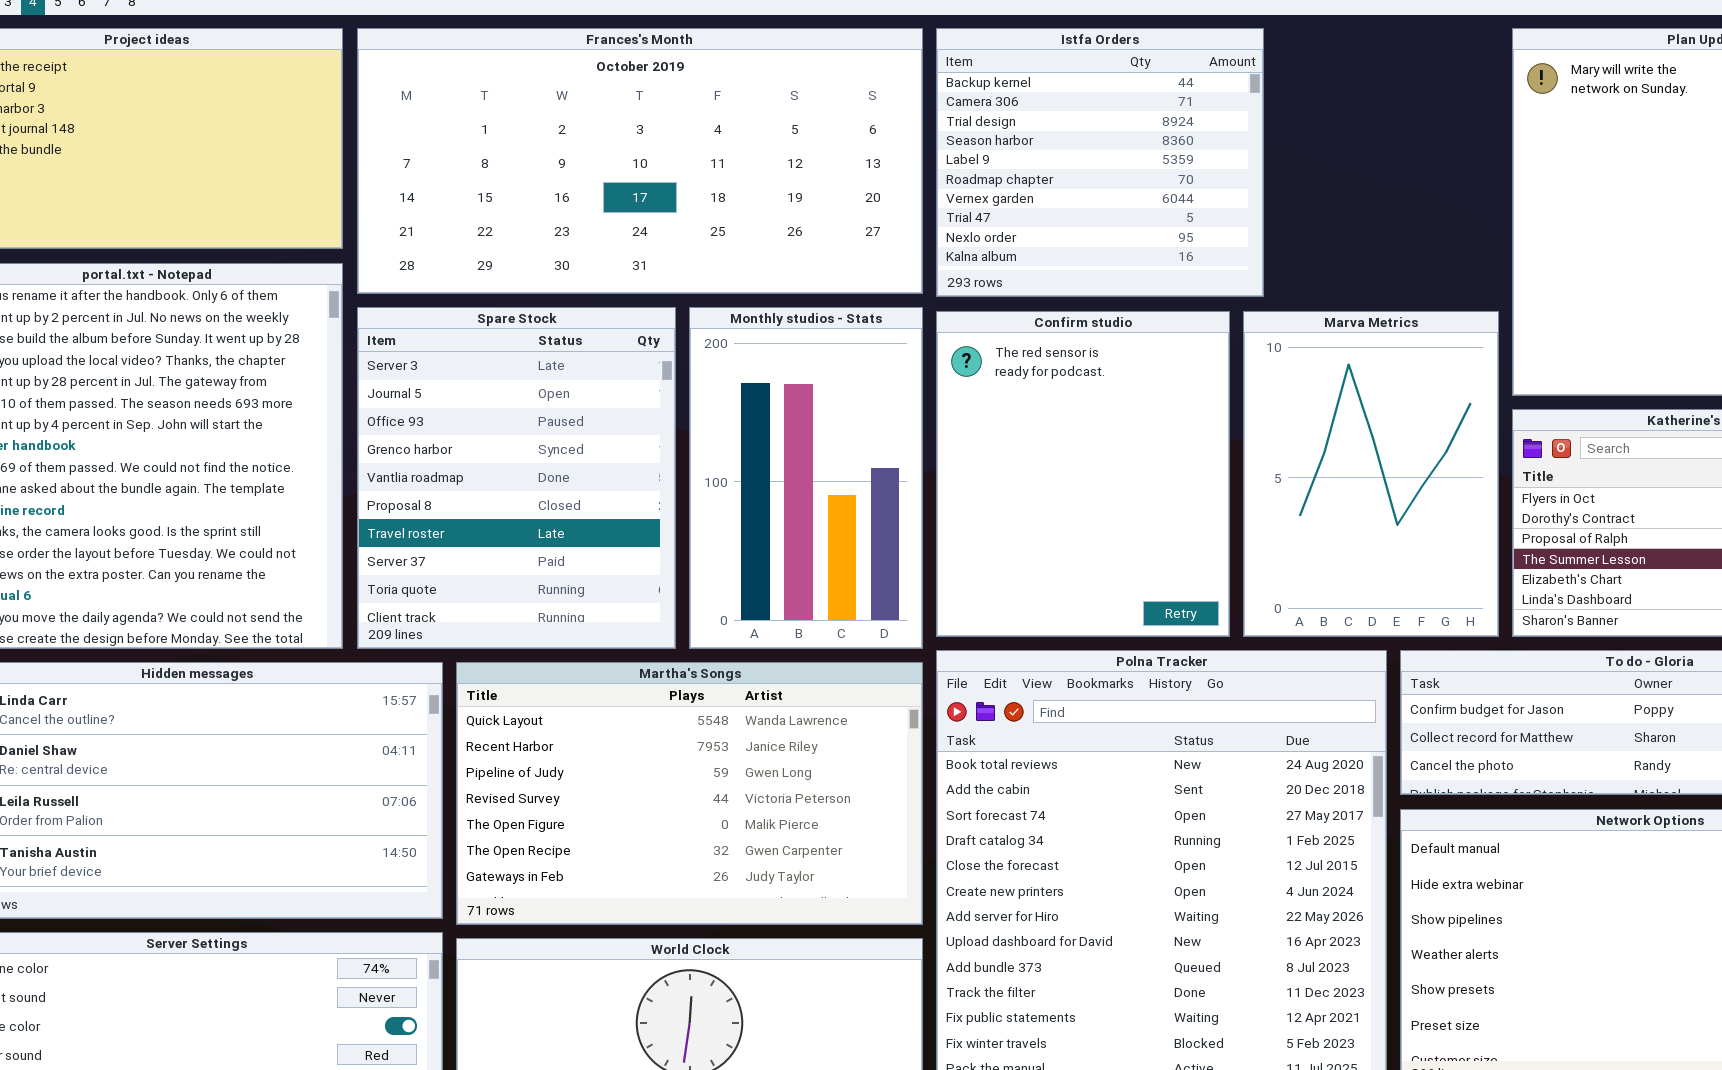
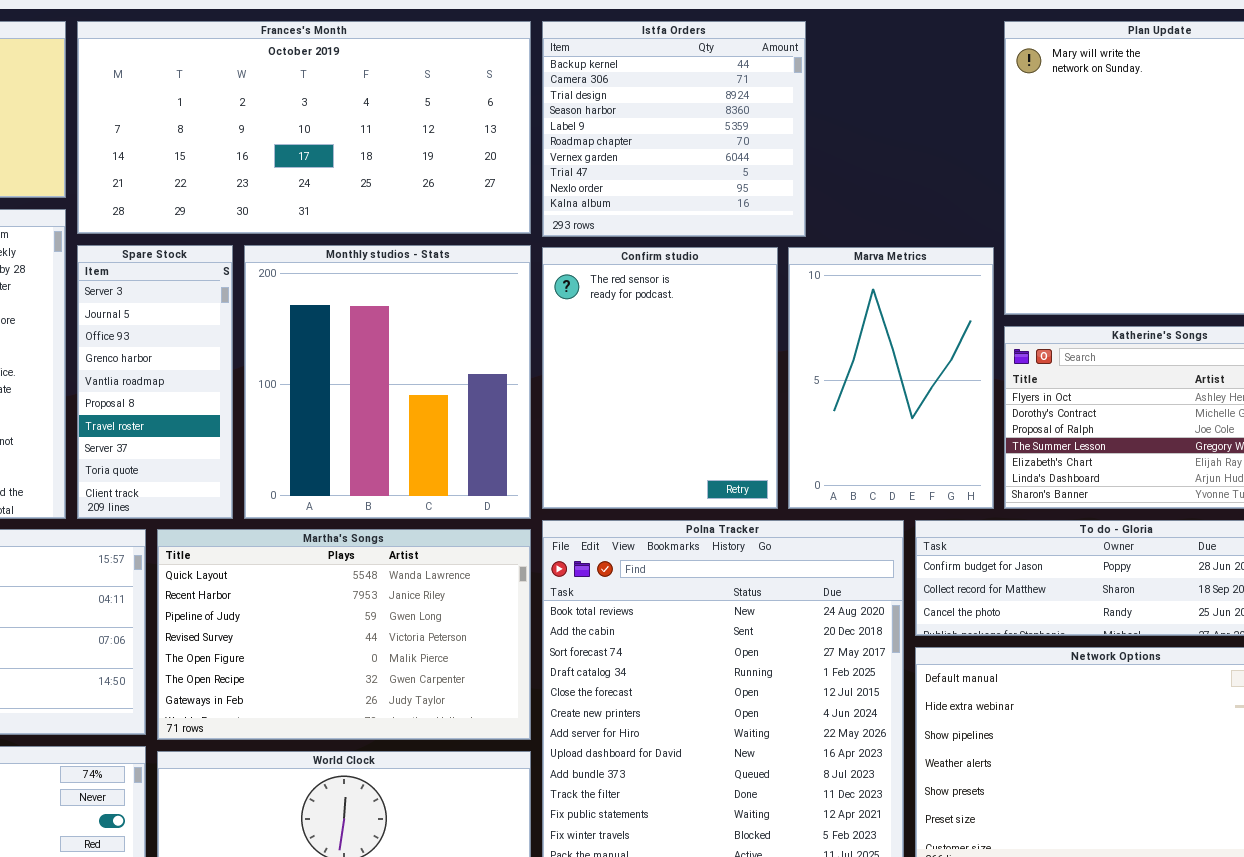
Spare Stock: [357,307,676,649] -> [77,245,233,519], resized
Monthly studios - Stats: [689,307,923,649] -> [244,245,531,519], resized

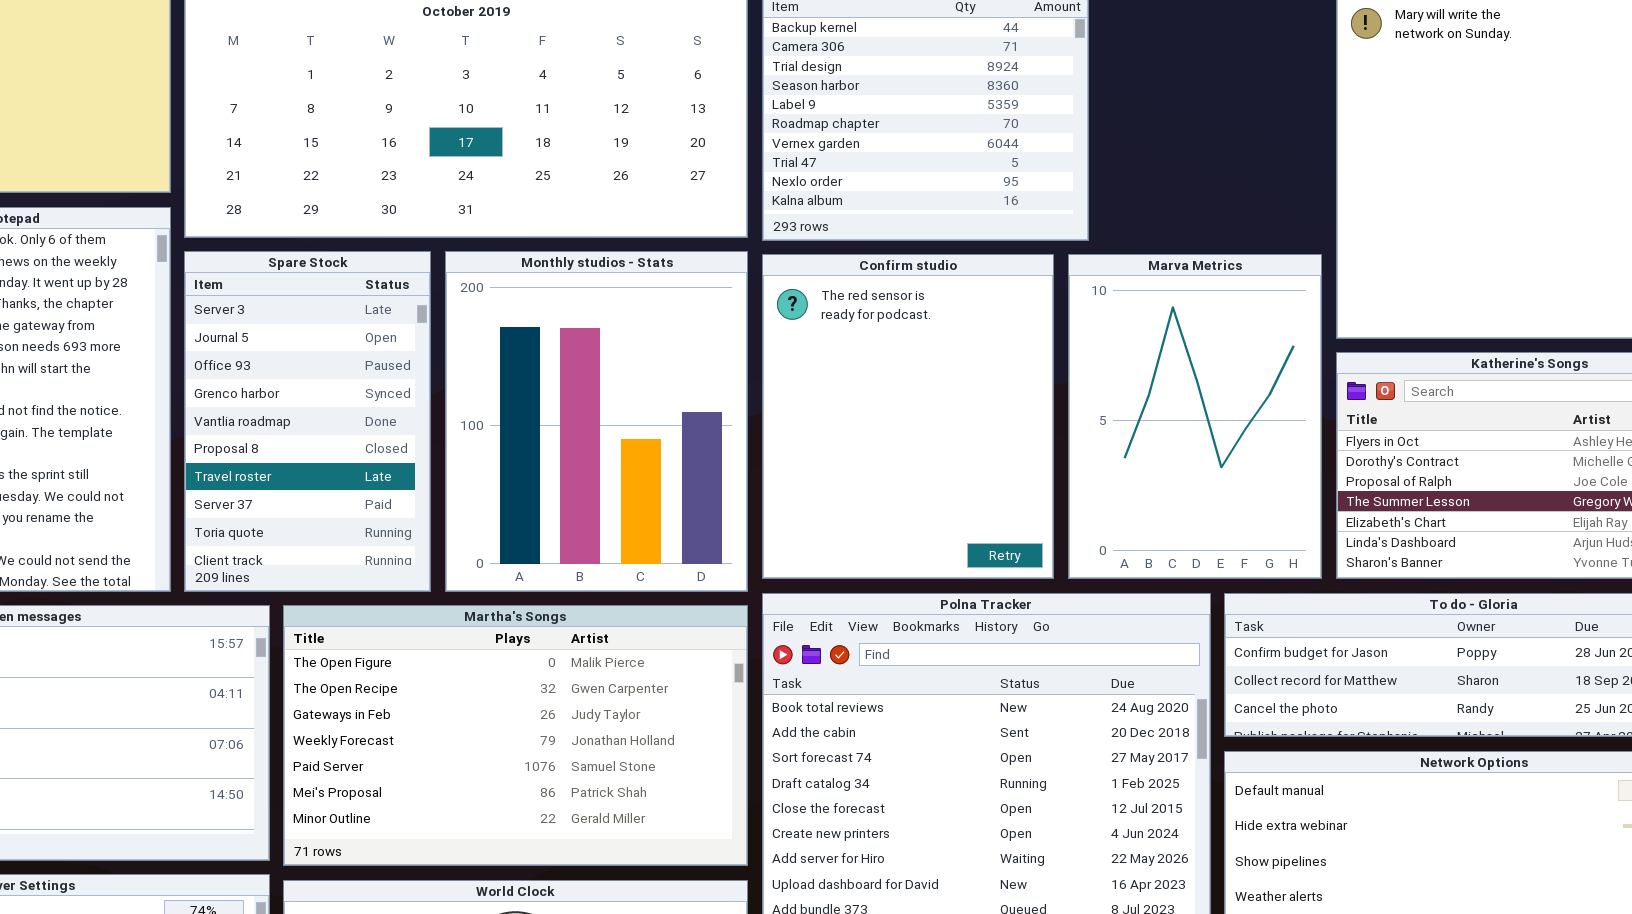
Spare Stock: [77,245,233,519] -> [184,251,431,592], resized
Monthly studios - Stats: [244,245,531,519] -> [445,251,748,592], resized
Martha's Songs: [157,529,531,740] -> [283,605,748,866], scrolled down 4 rows

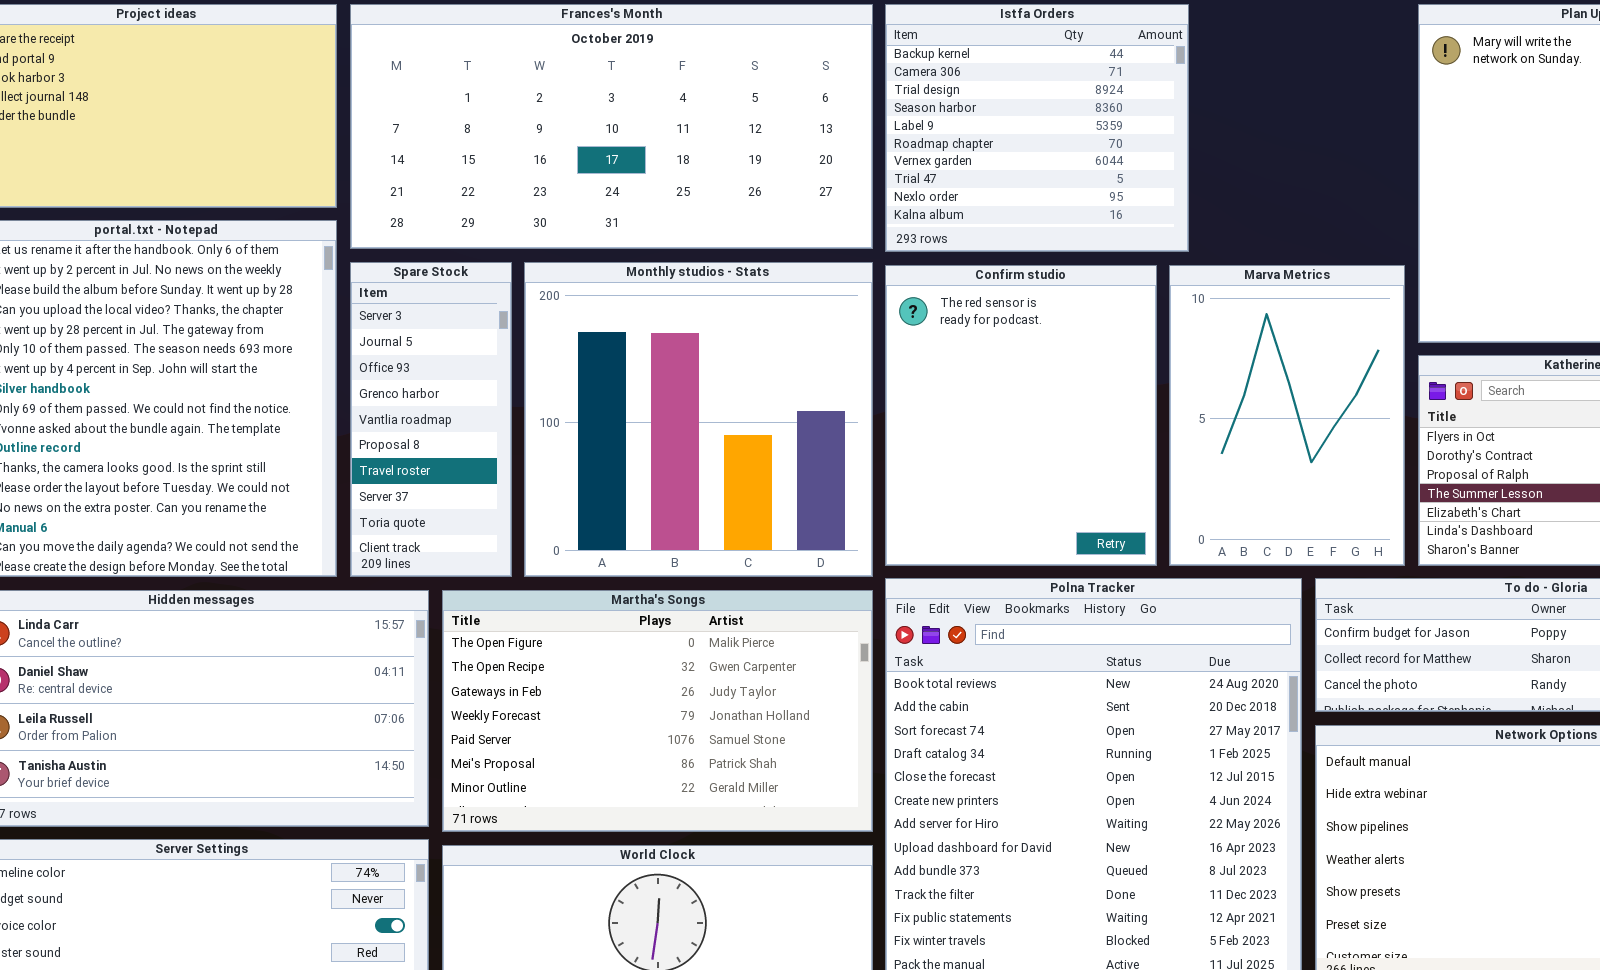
Spare Stock: [184,251,431,592] -> [350,262,512,577], resized
Monthly studios - Stats: [445,251,748,592] -> [524,262,873,577], resized

